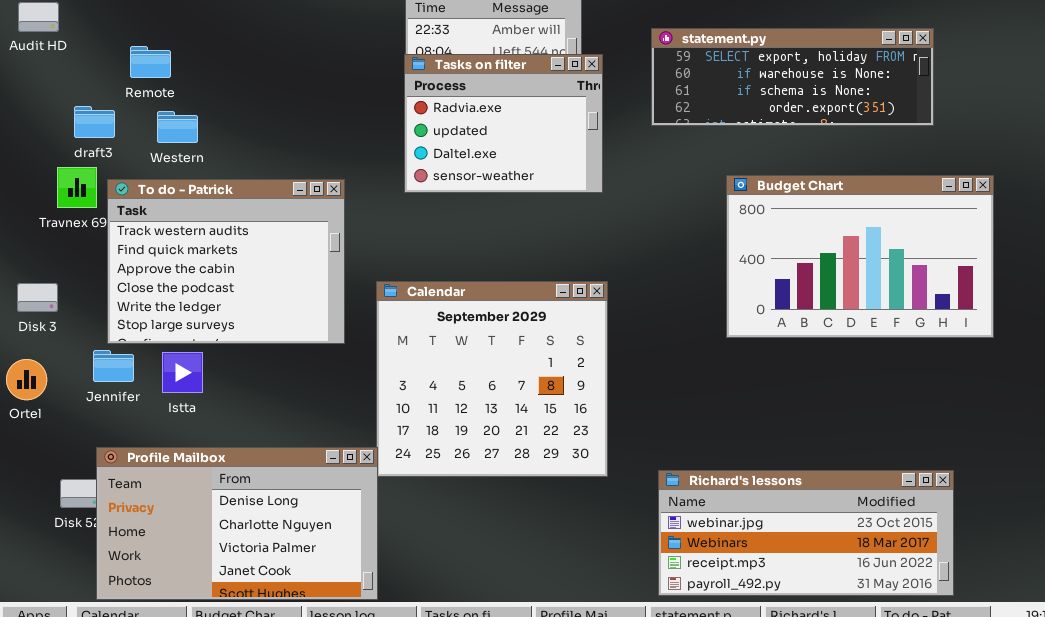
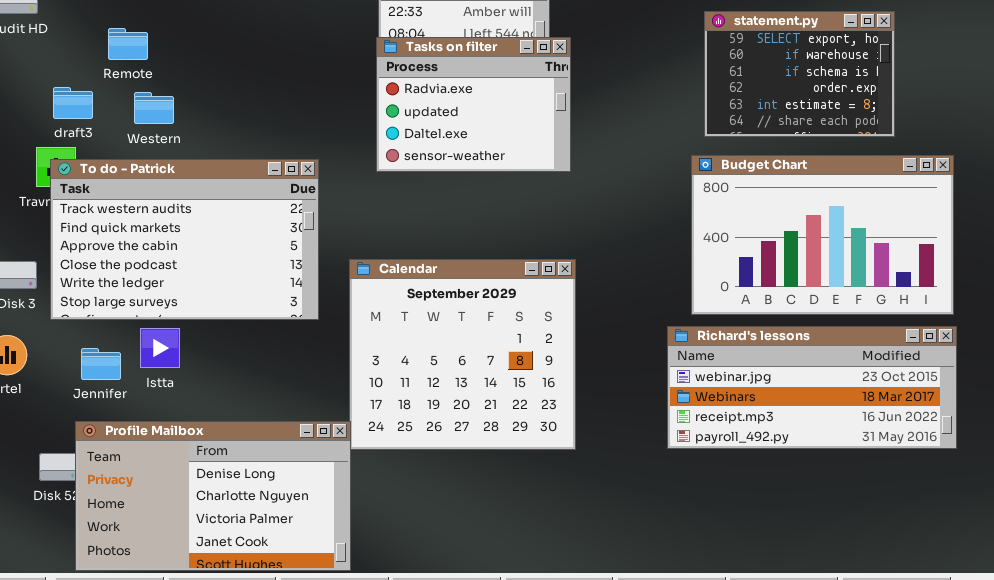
statement.py: [651,28,934,126] -> [704,11,895,137], resized
To do - Patrick: [107,179,345,344] -> [50,159,319,320], resized
Jennifer: [93,350,134,382] -> [81,348,121,380], moved
Richard's lessons: [658,470,954,596] -> [667,326,957,449], moved

